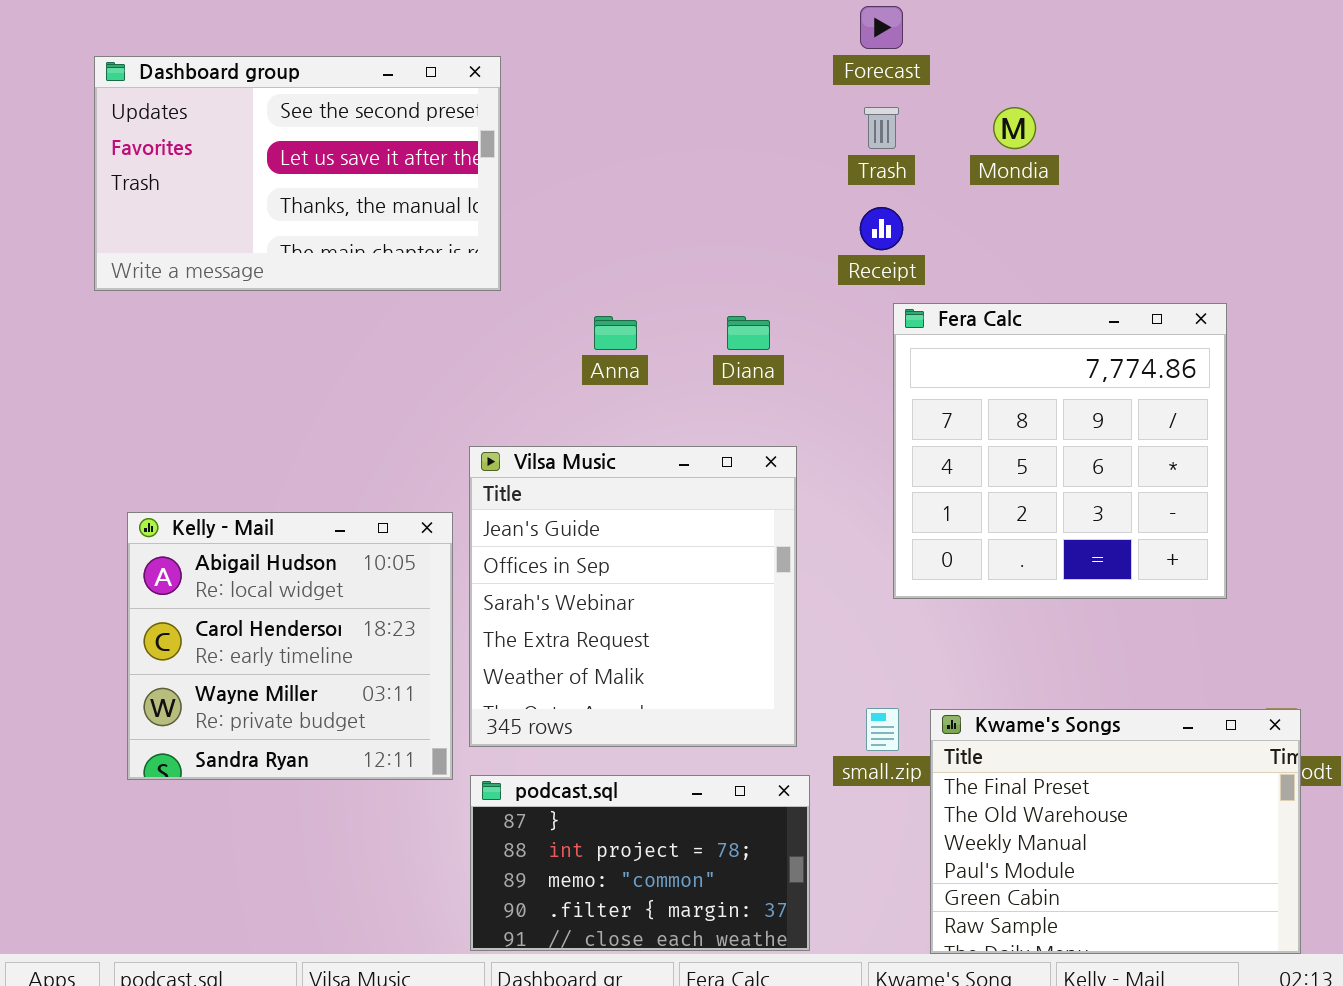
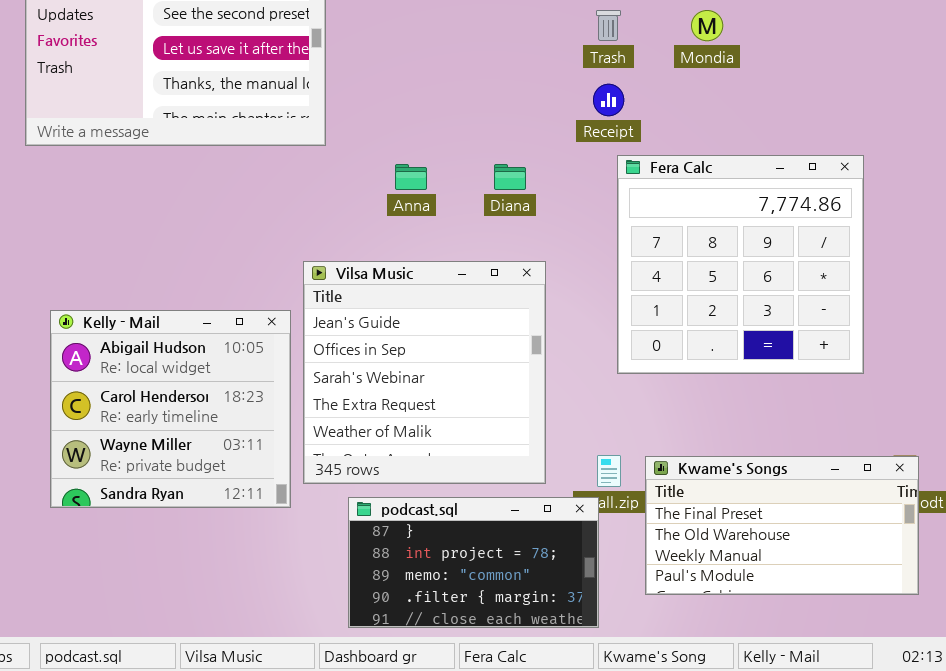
Kwame's Songs: [930,709,1301,954] -> [645,456,919,595], resized
podcast.sql: [470,775,810,951] -> [348,497,599,628], moved

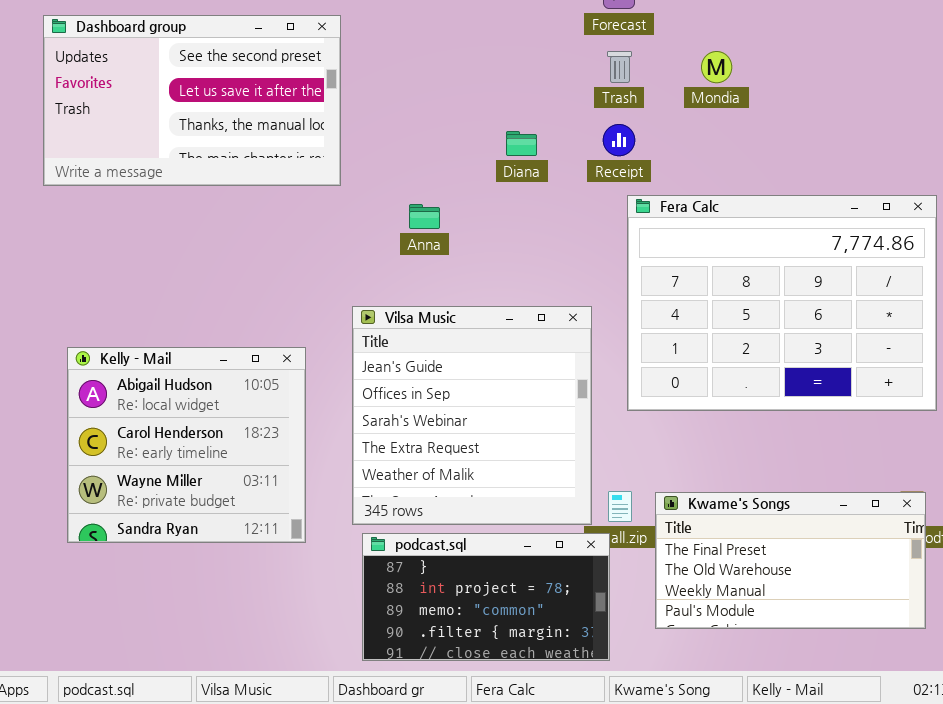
Fera Calc: [617,155,864,374] -> [627,195,937,411], resized
Diana: [494,164,526,190] -> [506,131,537,156], moved
Vilsa Music: [303,261,546,484] -> [352,306,592,525], moved

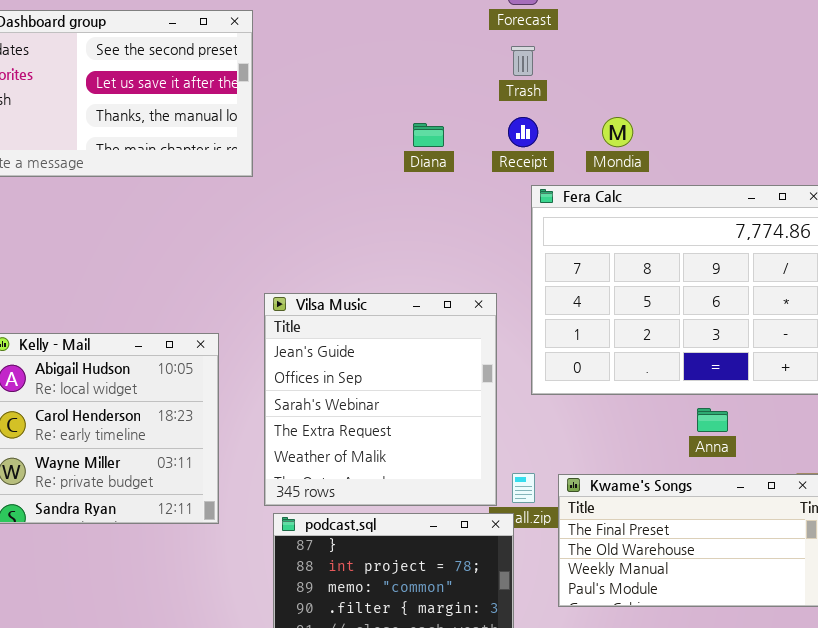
Mondia: [701,51,732,83] -> [602,117,633,147], moved
Anna: [409,204,440,229] -> [697,408,728,432], moved

